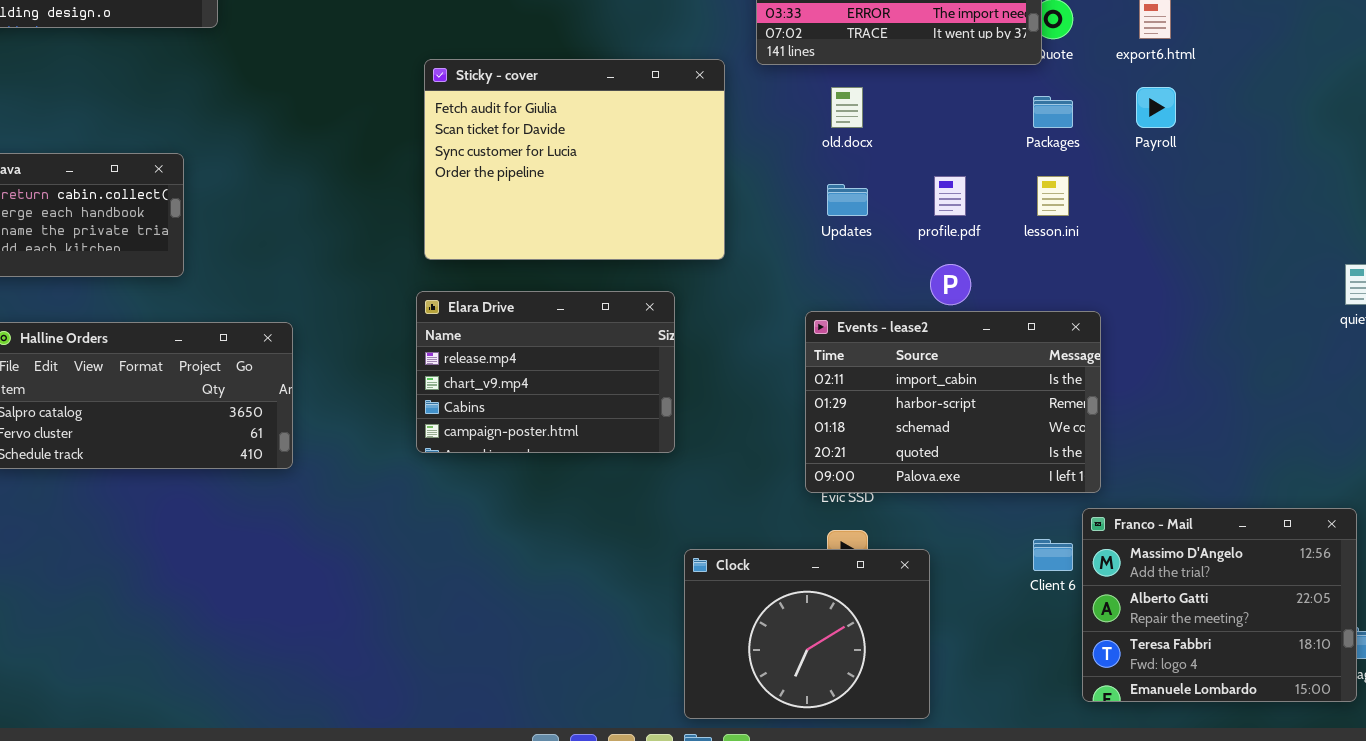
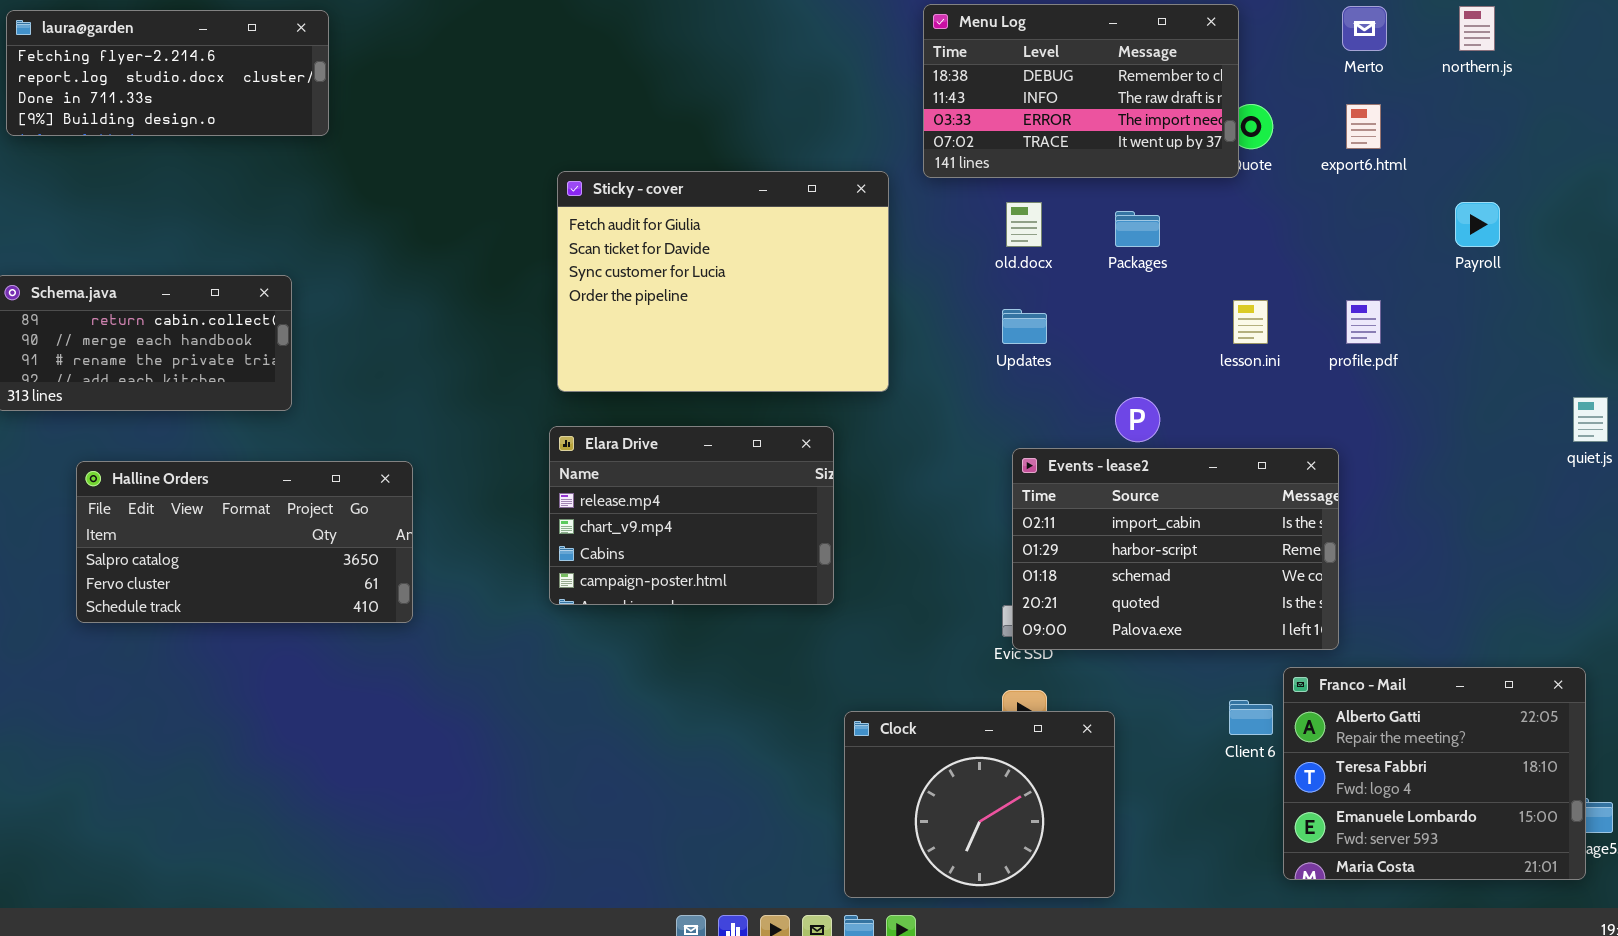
Payroll: [1136,87,1176,128] -> [1455,202,1500,247], moved
Packages: [1033,96,1073,128] -> [1115,211,1160,247], moved
profile.pdf: [934,176,966,216] -> [1346,300,1381,344], moved
Events - lease2: [805,311,1101,493] -> [1012,448,1339,650], moved
Franco - Mail: [1082,508,1357,702] -> [1283,667,1586,880], scrolled down 1 row

